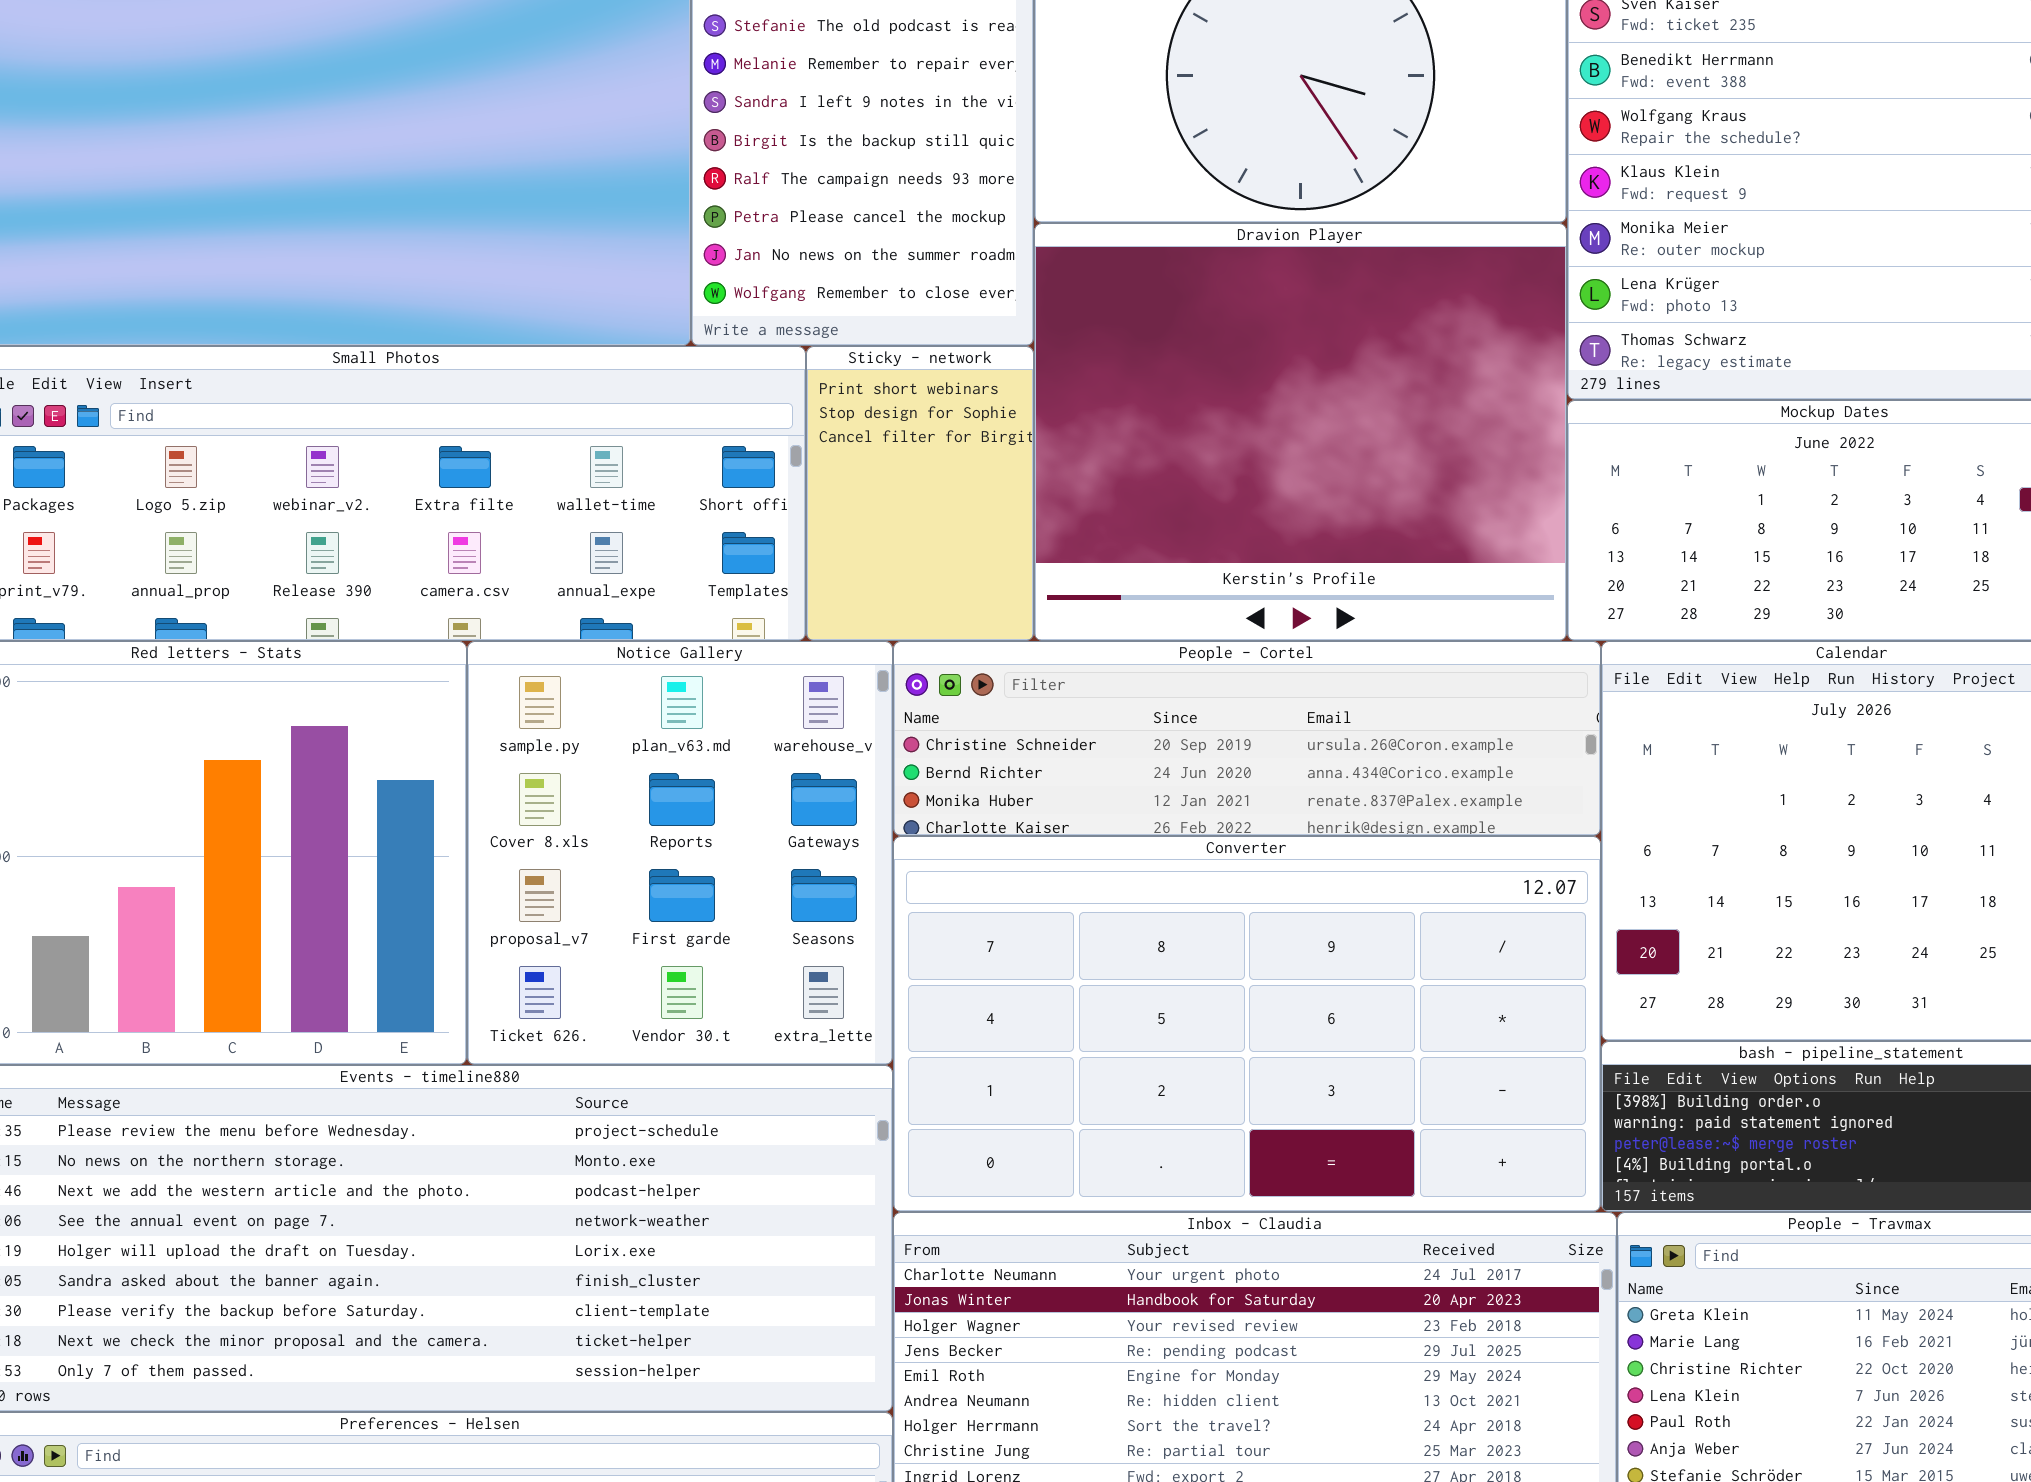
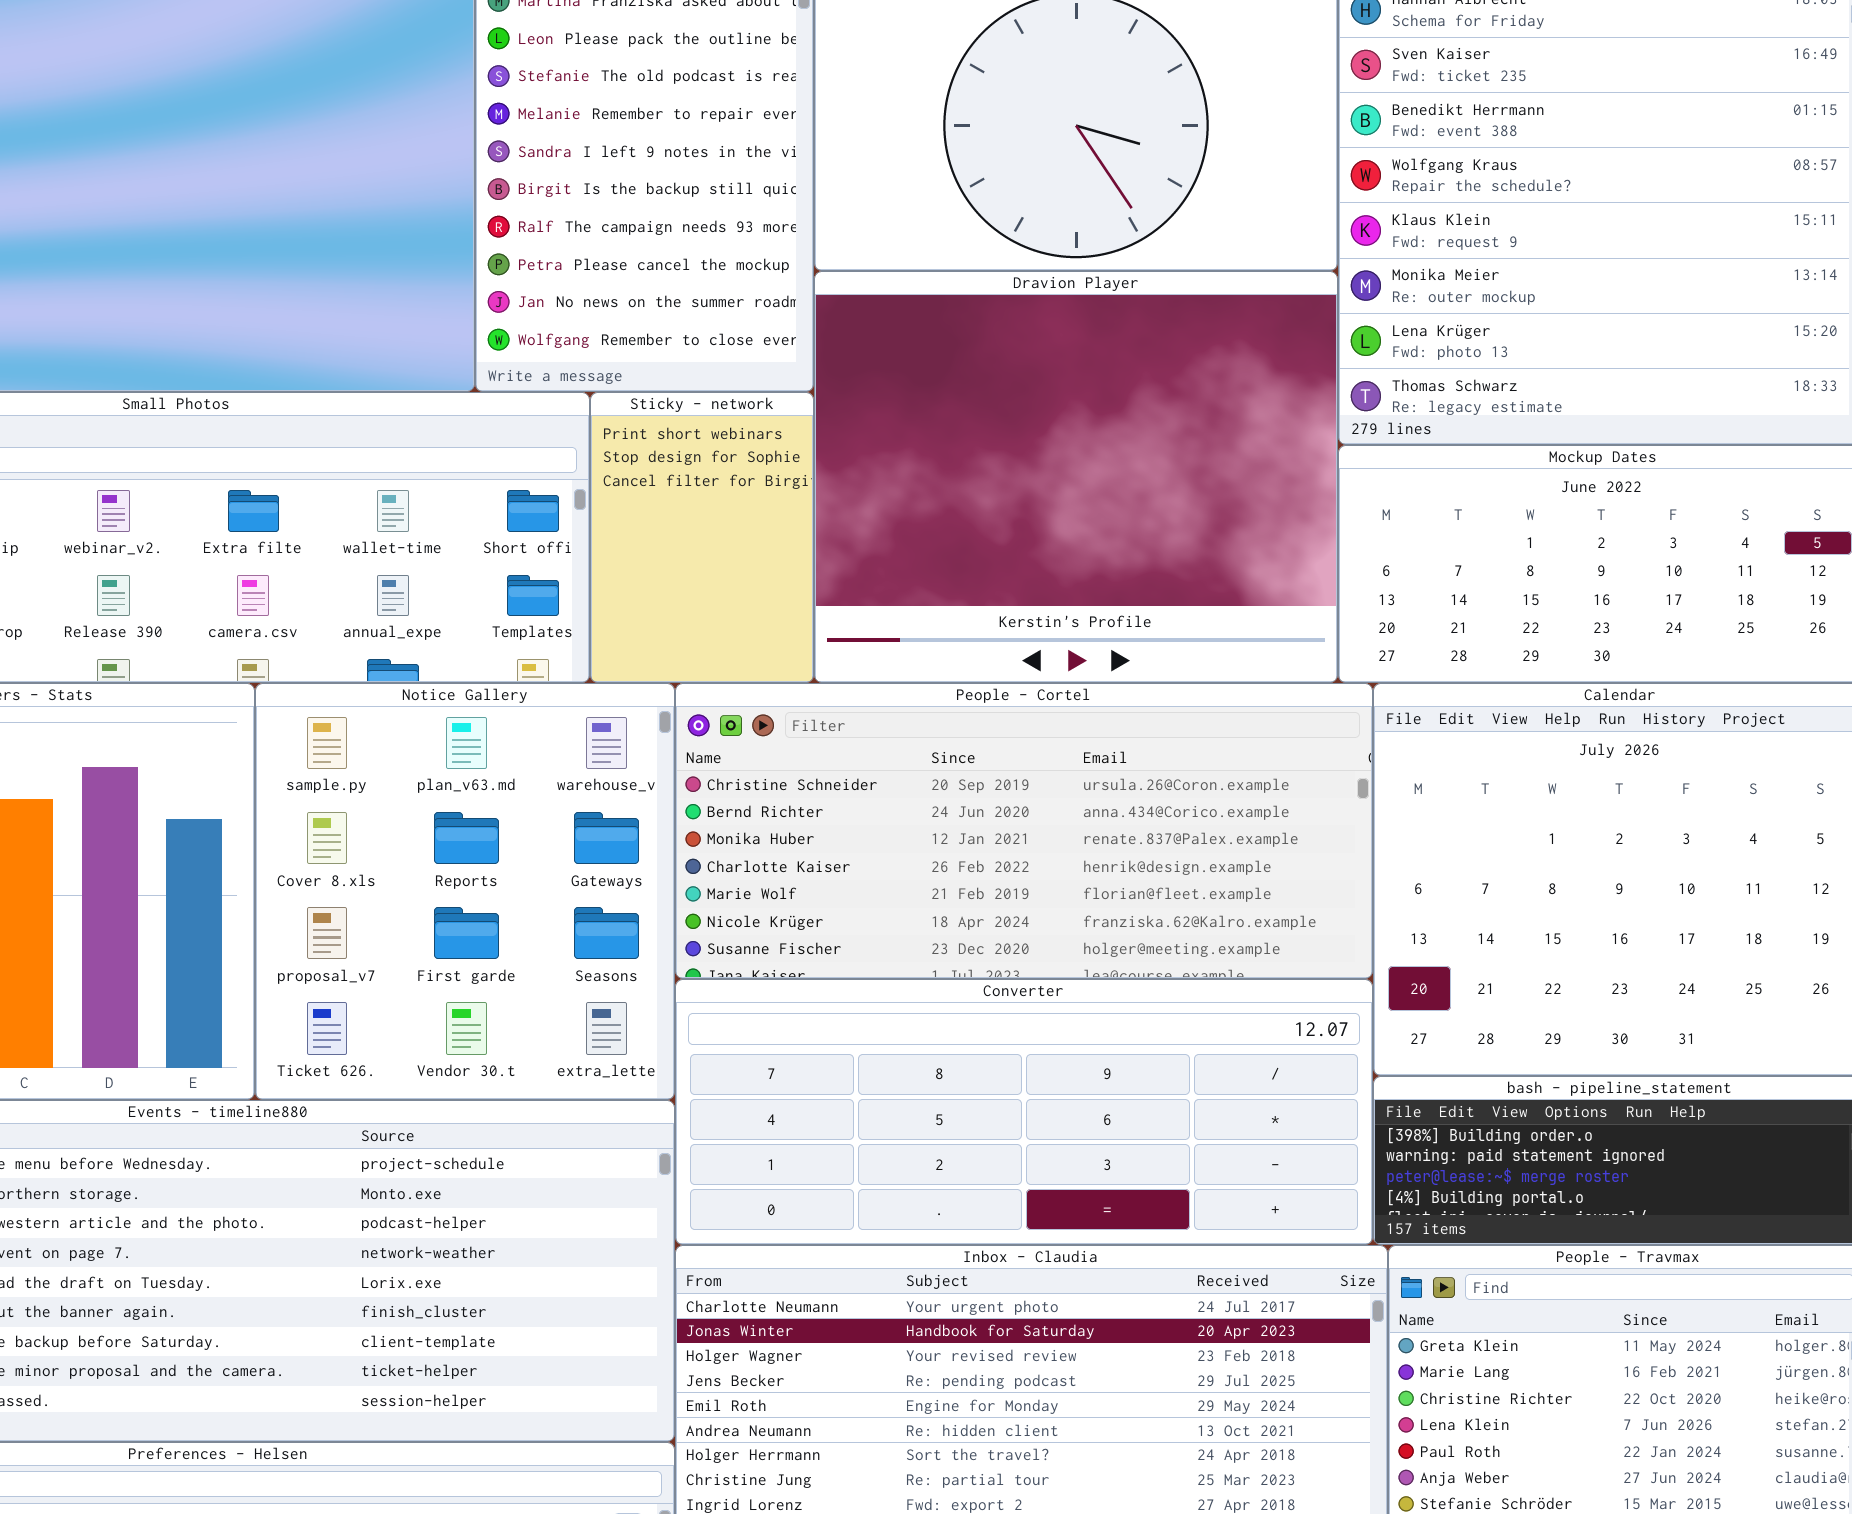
People - Cortel: [893,641,1601,836] -> [675,683,1373,979], resized
Converter: [893,836,1601,1212] -> [675,979,1373,1245], resized

